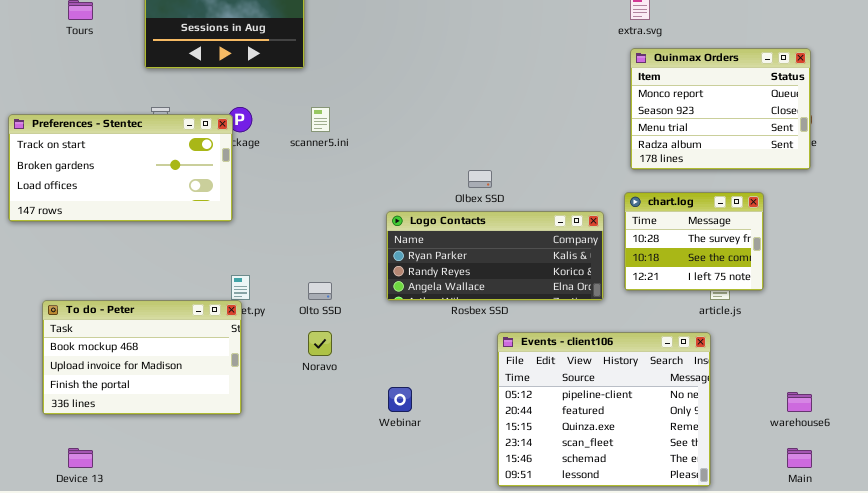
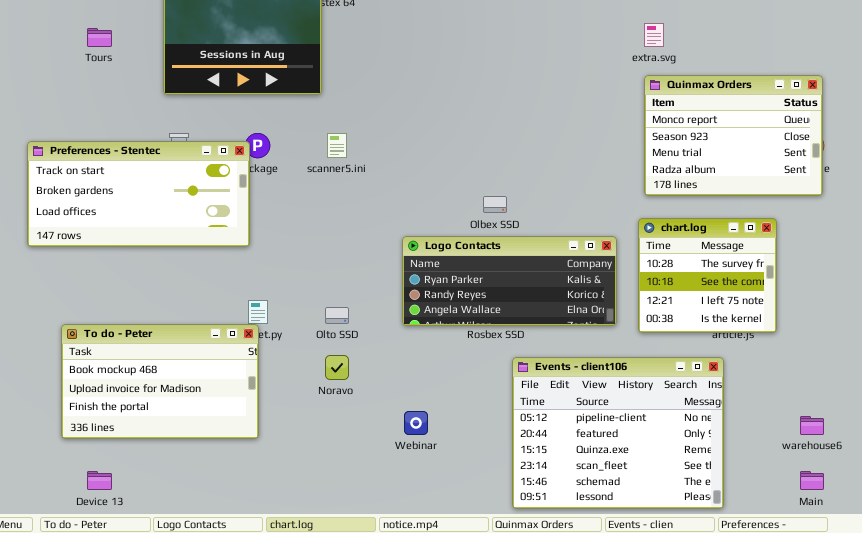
chart.log: [624,192,764,291] -> [638,218,777,333], resized

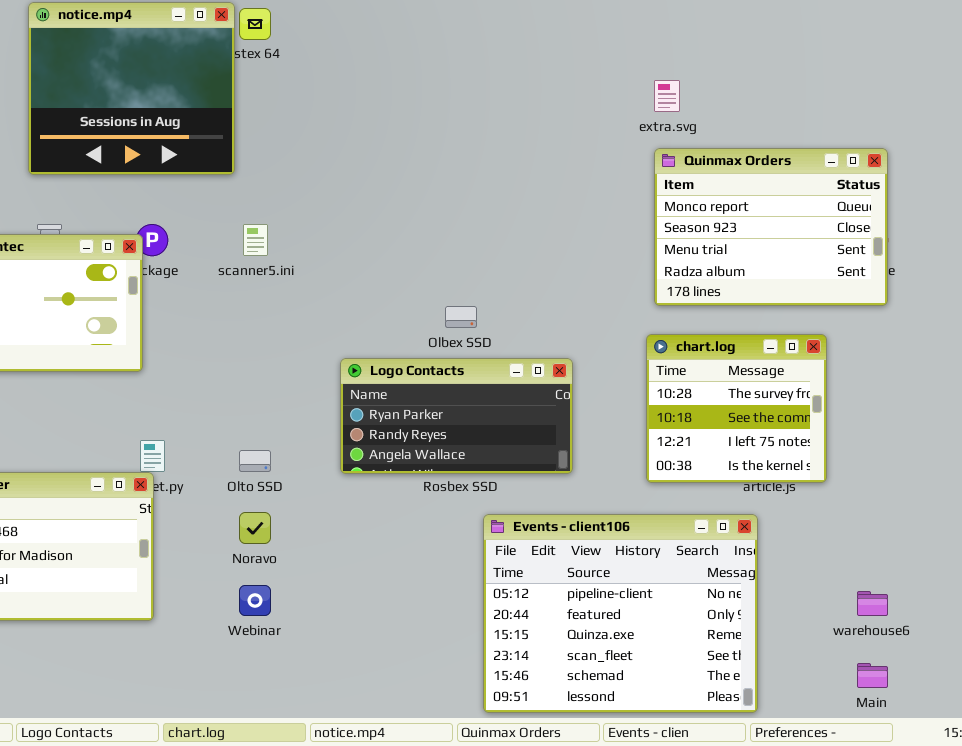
Logo Contacts: [402,236,617,326] -> [340,358,573,474], resized
Webinar: [404,411,428,435] -> [239,585,271,616], moved

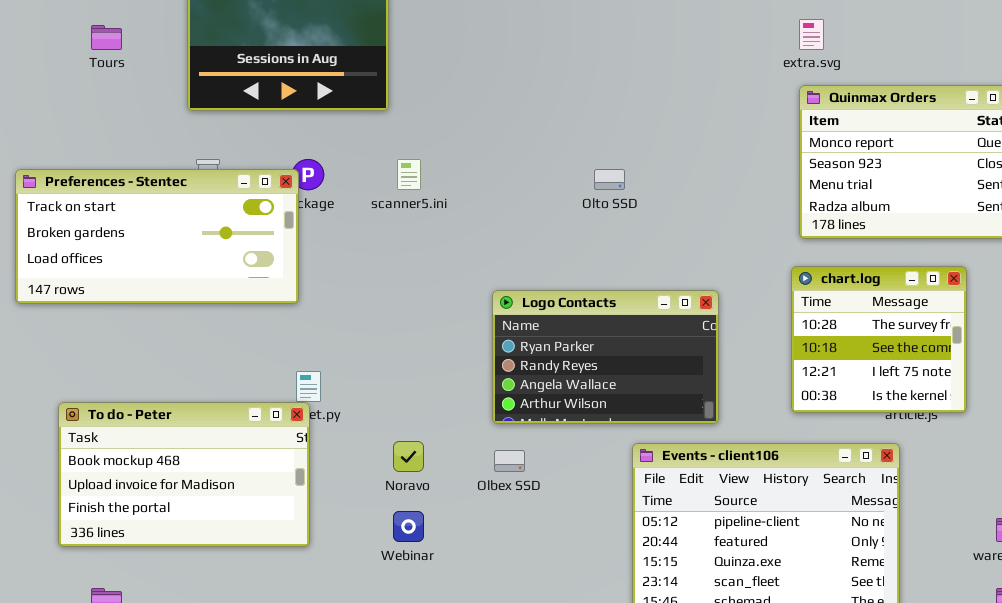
Olbex SSD: [445,306,477,328] -> [494,450,525,472], moved
Logo Contacts: [340,358,573,474] -> [492,290,719,424], resized
Olto SSD: [239,450,271,472] -> [594,169,625,190], moved

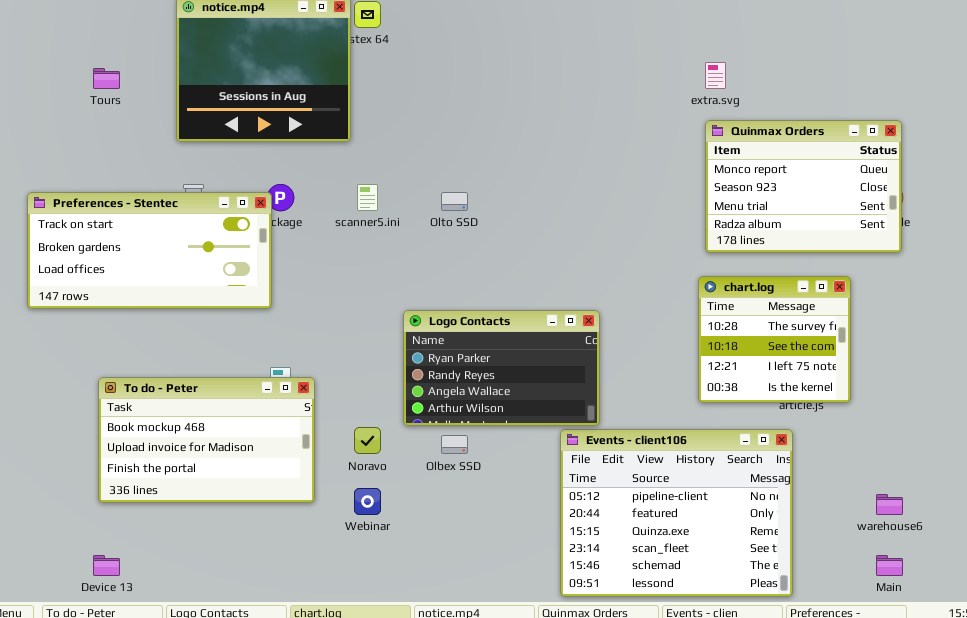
Olto SSD: [594,169,625,190] -> [441,192,468,211], moved
Logo Contacts: [492,290,719,424] -> [403,310,600,426], moved
To do - Peter: [58,402,310,547] -> [98,377,315,503], moved

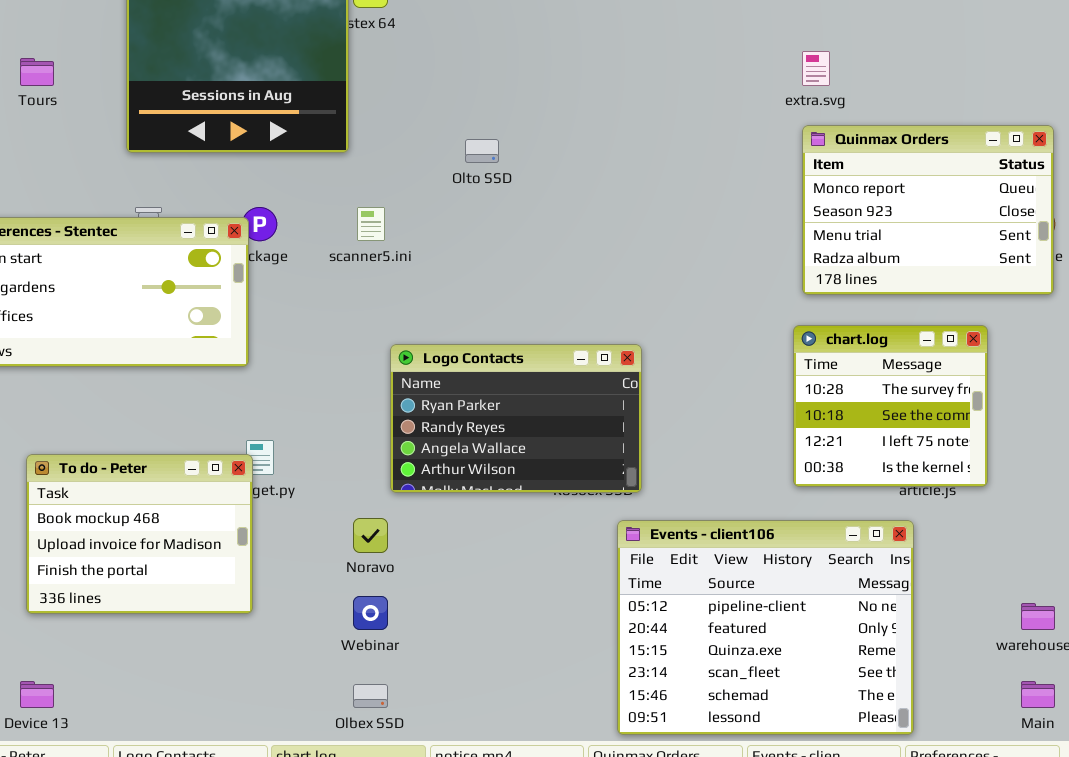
Olto SSD: [441,192,468,211] -> [465,139,499,163], moved
Logo Contacts: [403,310,600,426] -> [390,344,642,493], moved
To do - Peter: [98,377,315,503] -> [26,454,253,614], resized
Olbex SSD: [441,435,468,454] -> [353,684,388,708], moved

